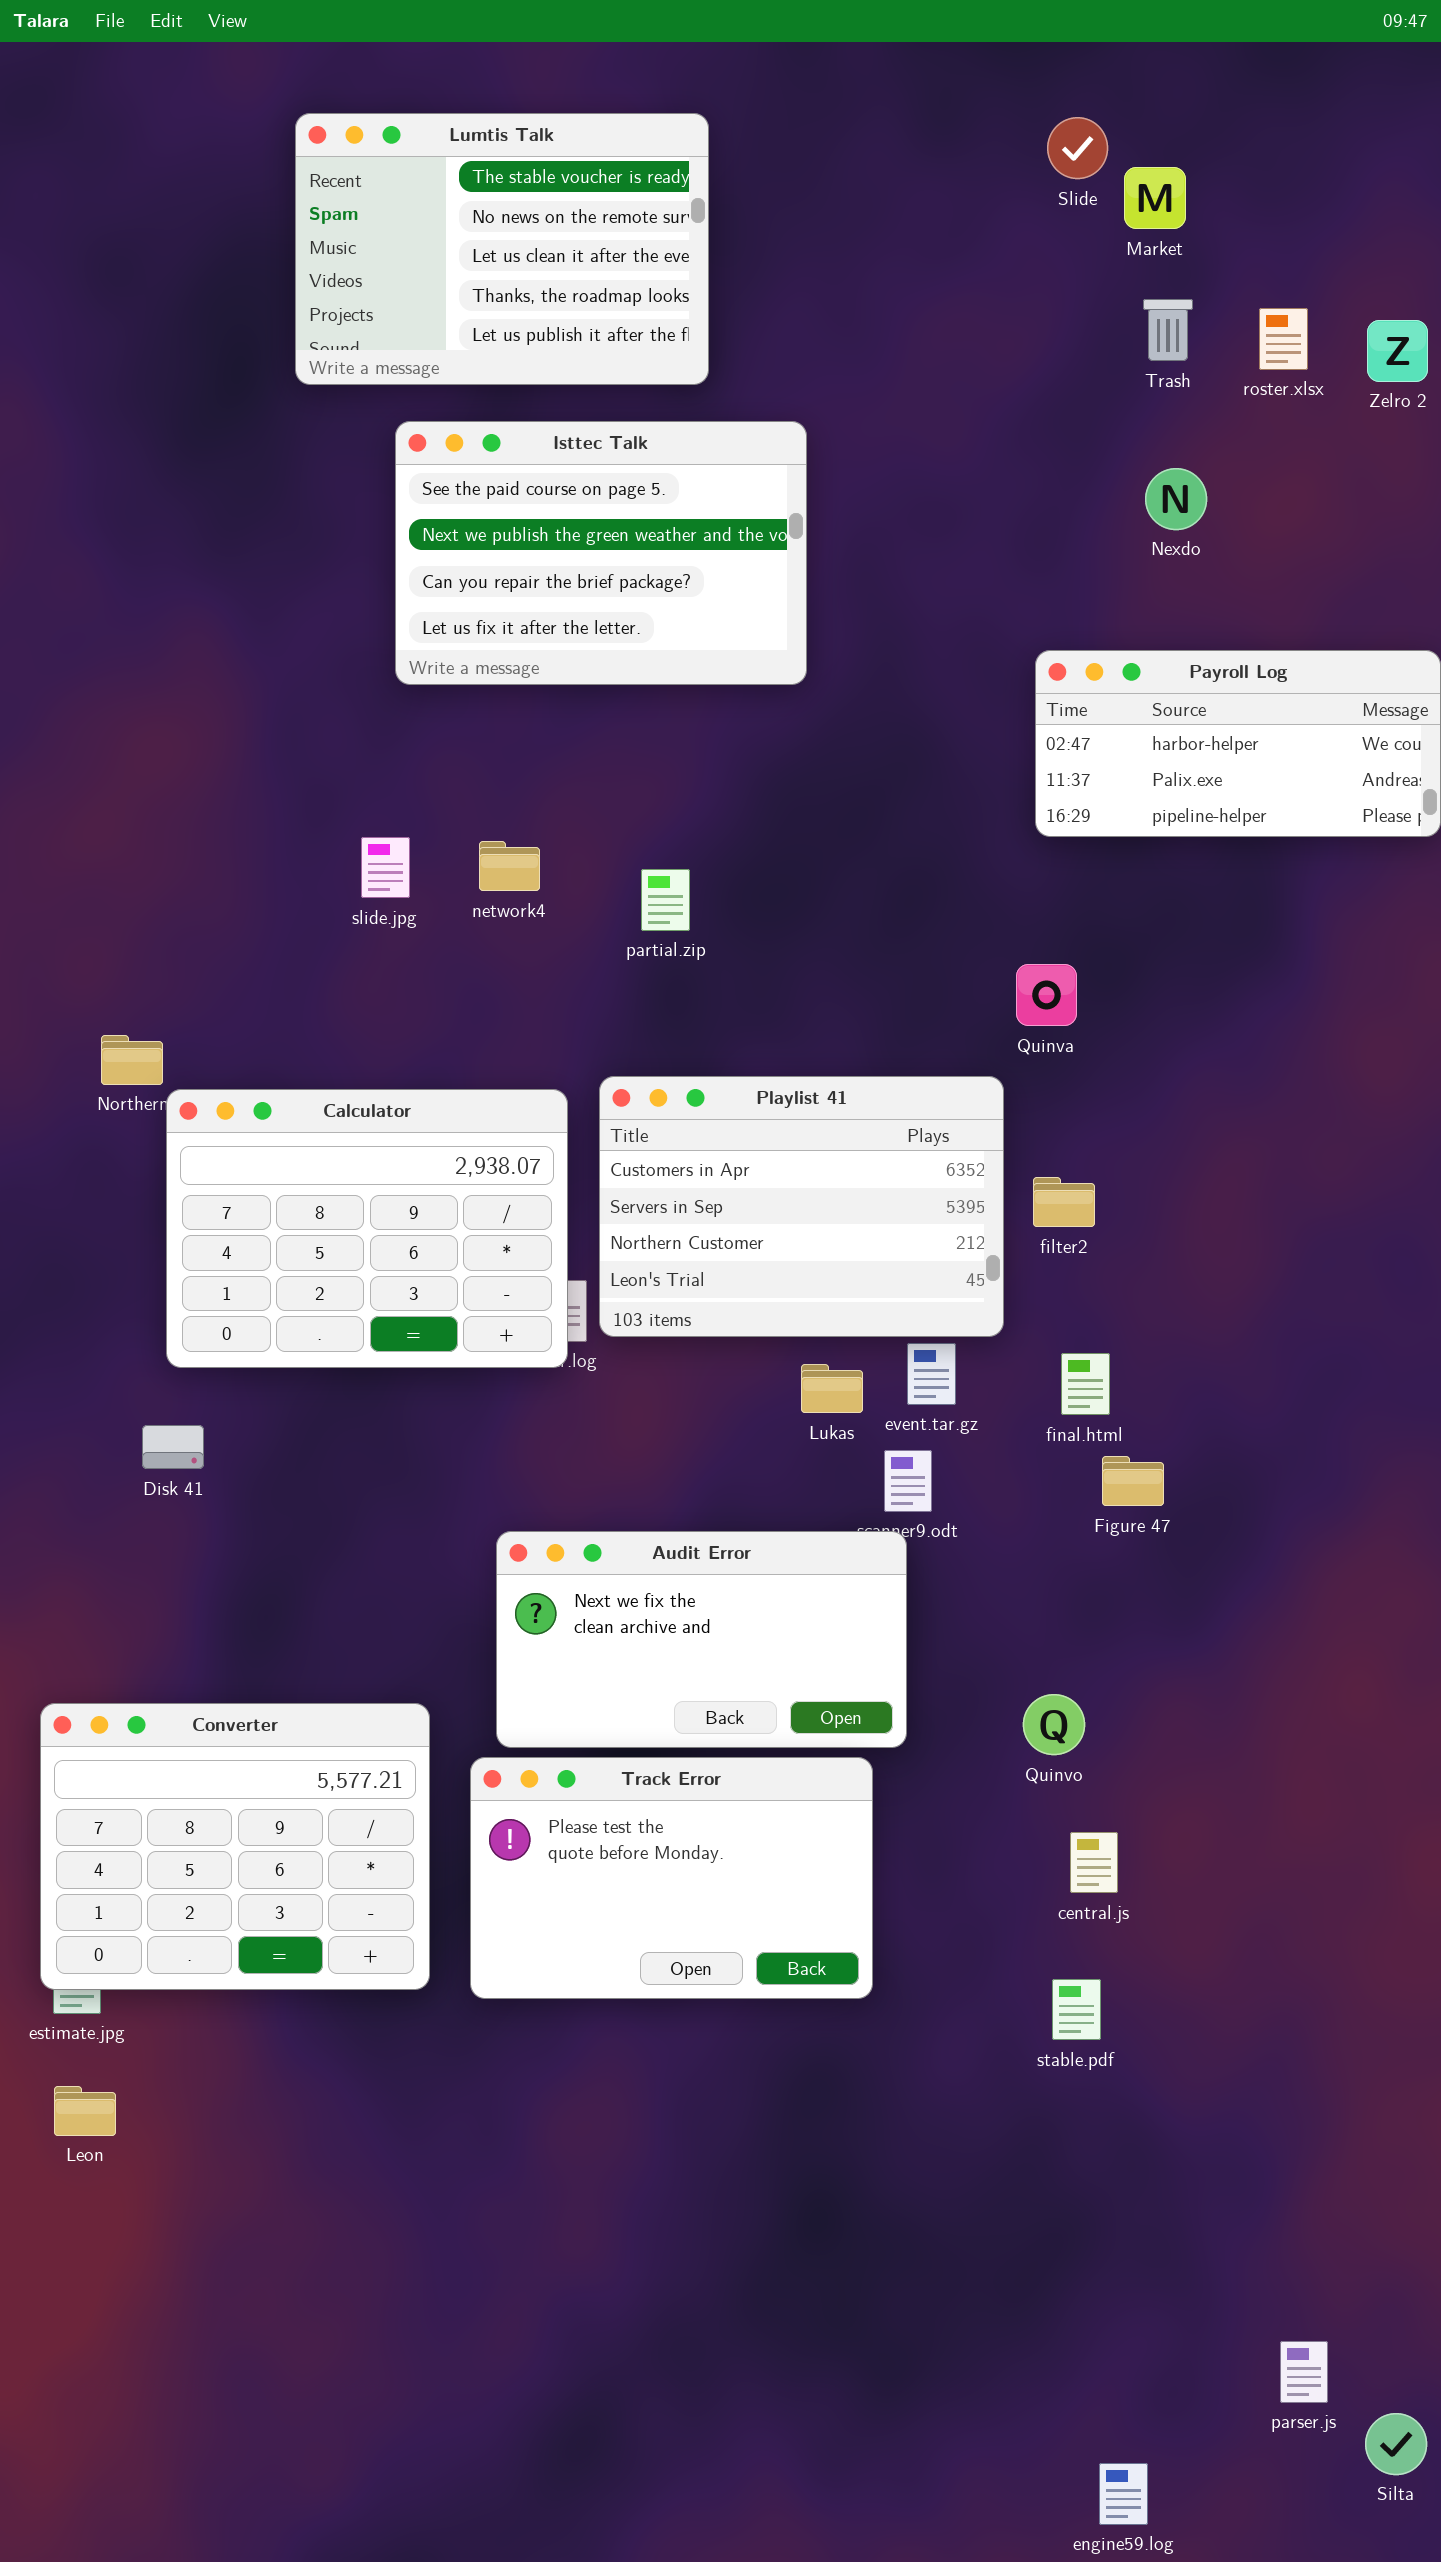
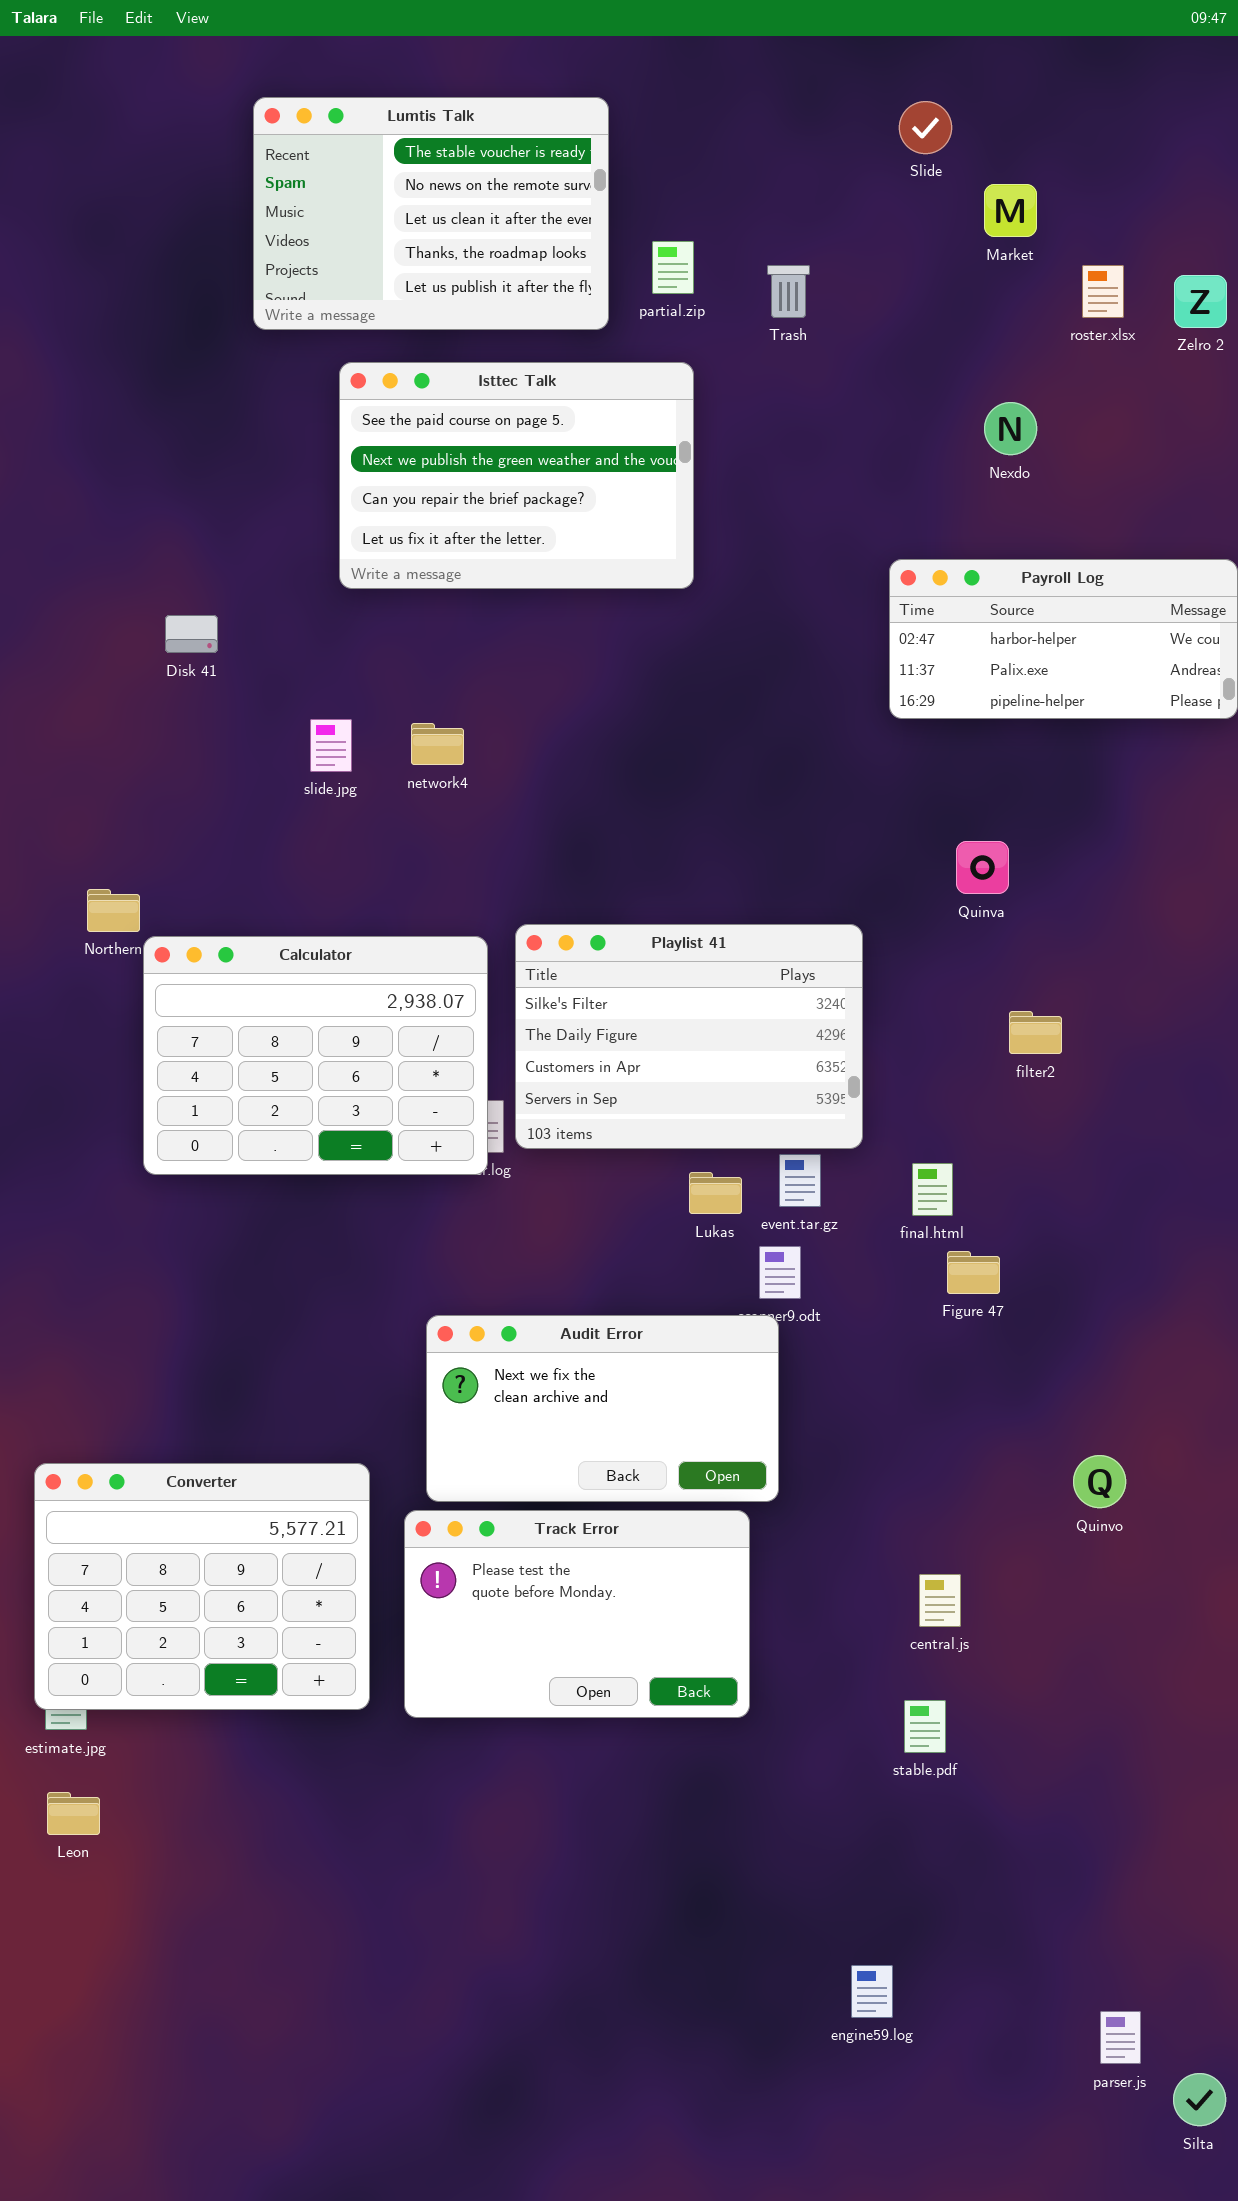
Market: [1124,167,1186,229] -> [984,184,1037,237], moved
Trash: [1143,299,1193,361] -> [767,265,810,318], moved
partial.zip: [641,869,690,931] -> [652,241,694,294], moved
Quinva: [1016,964,1077,1026] -> [956,841,1009,894], moved
Playlist 41: [599,1076,1004,1337] -> [515,924,863,1149], scrolled up 2 rows
filter2: [1033,1177,1095,1227] -> [1009,1011,1062,1054], moved
Disk 41: [142,1425,204,1469] -> [165,615,218,653], moved
Quinvo: [1023,1694,1085,1755] -> [1073,1455,1126,1508], moved
engine59.log: [1099,2463,1148,2525] -> [851,1965,893,2018], moved

